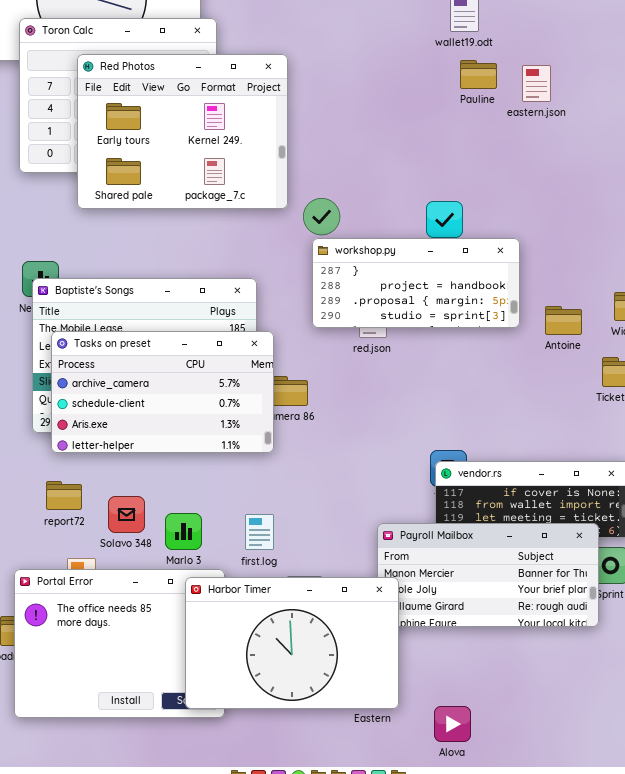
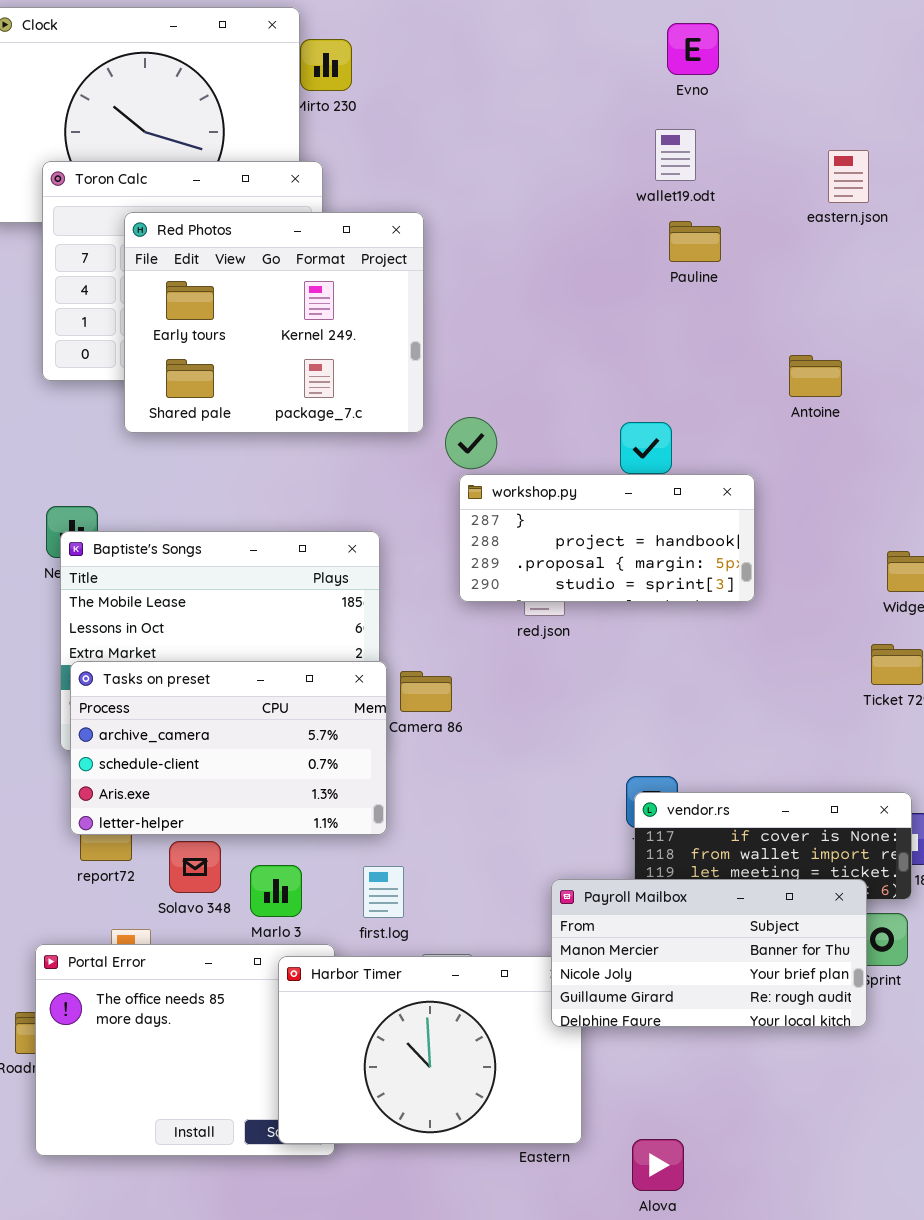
eastern.json: [522,65,551,102] -> [828,150,869,203], moved
Antoine: [545,306,582,335] -> [789,355,842,397], moved
Tasks on preset: [51,331,274,453] -> [70,661,387,835], moved
Payroll Mailbox: [377,523,599,627] -> [551,879,867,1027], raised

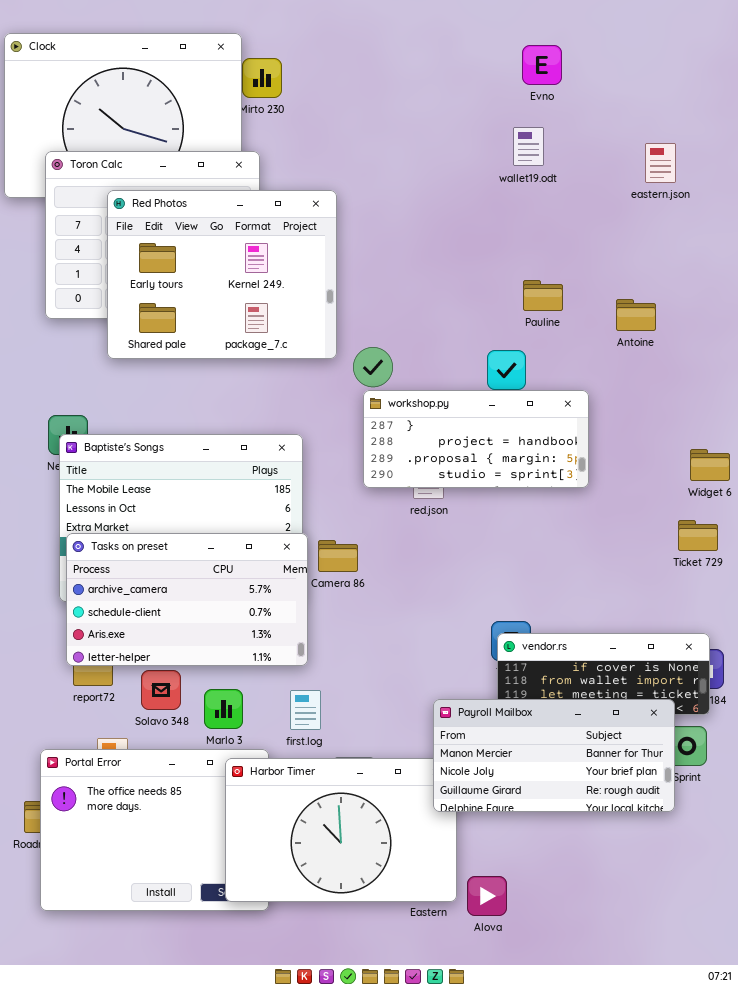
Pauline: [669,221,721,262] -> [523,280,563,311], moved
Alova: [632,1139,684,1191] -> [467,876,507,916], moved

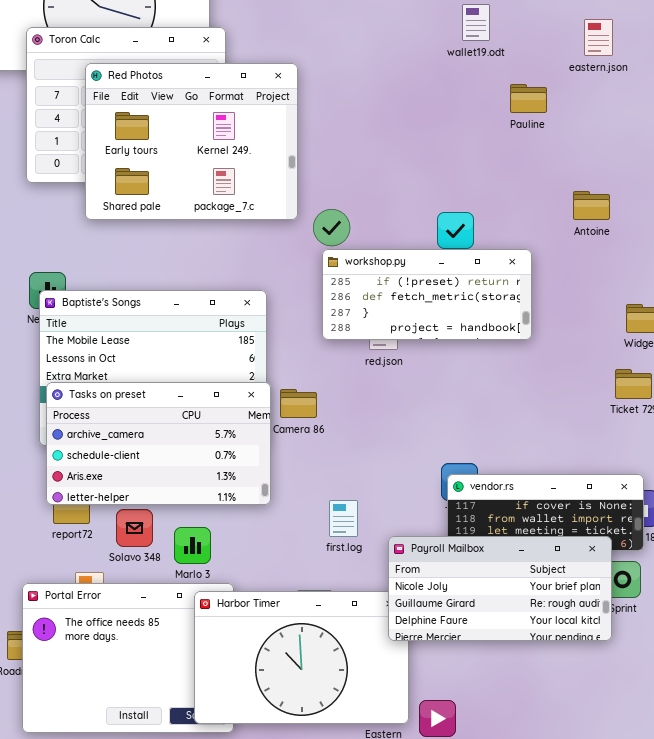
Pauline: [523,280,563,311] -> [510,84,547,113], moved
Antoine: [616,299,656,331] -> [573,191,610,220], moved
workshop.py: [363,390,589,488] -> [322,249,532,340], scrolled up 2 rows
first.log: [290,690,321,730] -> [329,500,358,537], moved
Payroll Mailbox: [433,699,675,812] -> [388,536,612,641], scrolled down 1 row

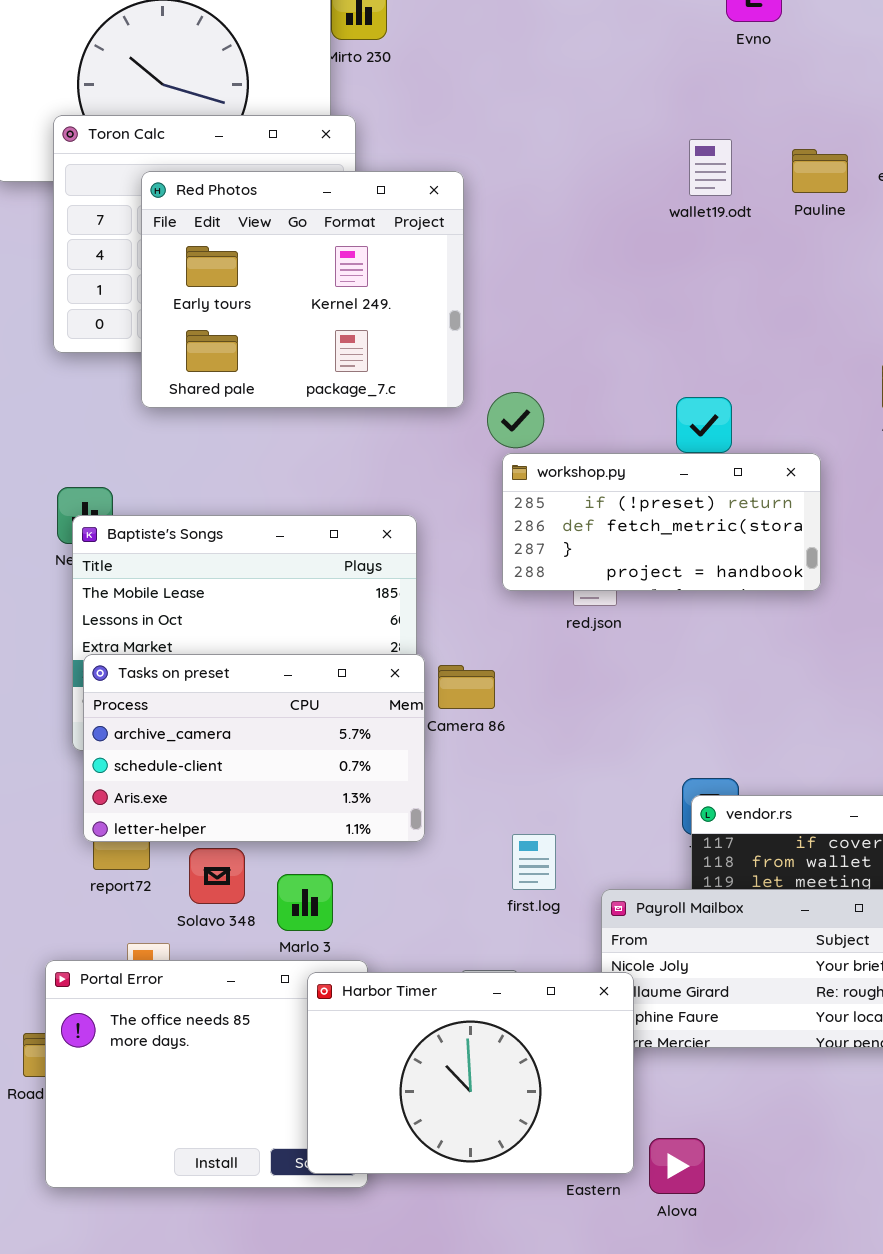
wallet19.odt: [462,4,490,41] -> [689,139,732,196], moved
Pauline: [510,84,547,113] -> [792,149,848,193], moved
Harbor Timer: [194,591,409,724] -> [307,972,634,1174], raised

